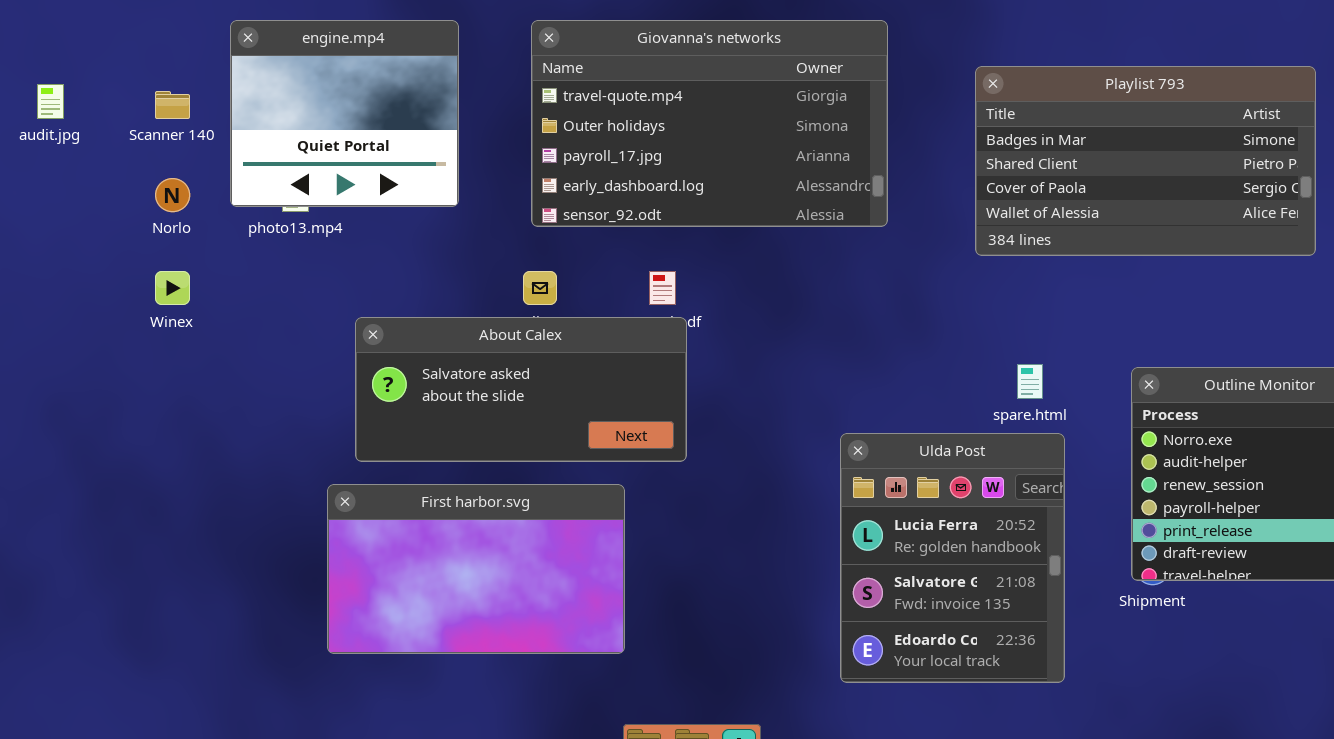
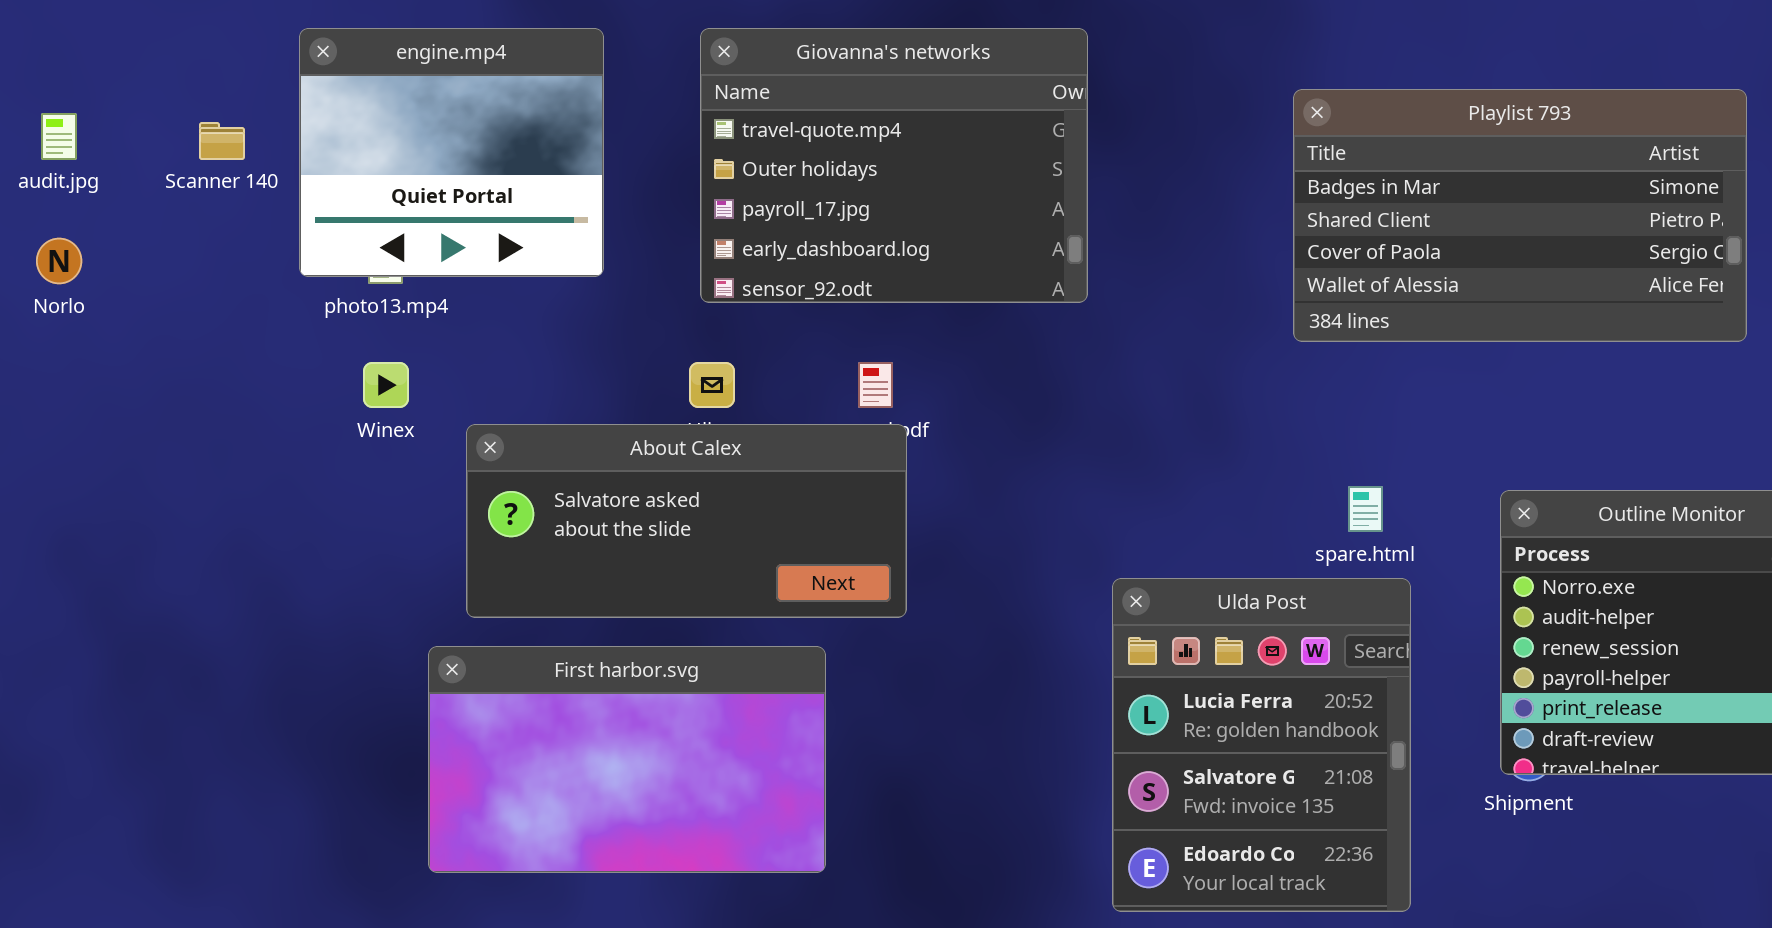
Giovanna's networks: [531,20,888,227] -> [700,28,1088,303], resized
Norlo: [155,178,190,212] -> [36,238,82,284], moved
Winex: [155,271,190,305] -> [363,362,409,408], moved

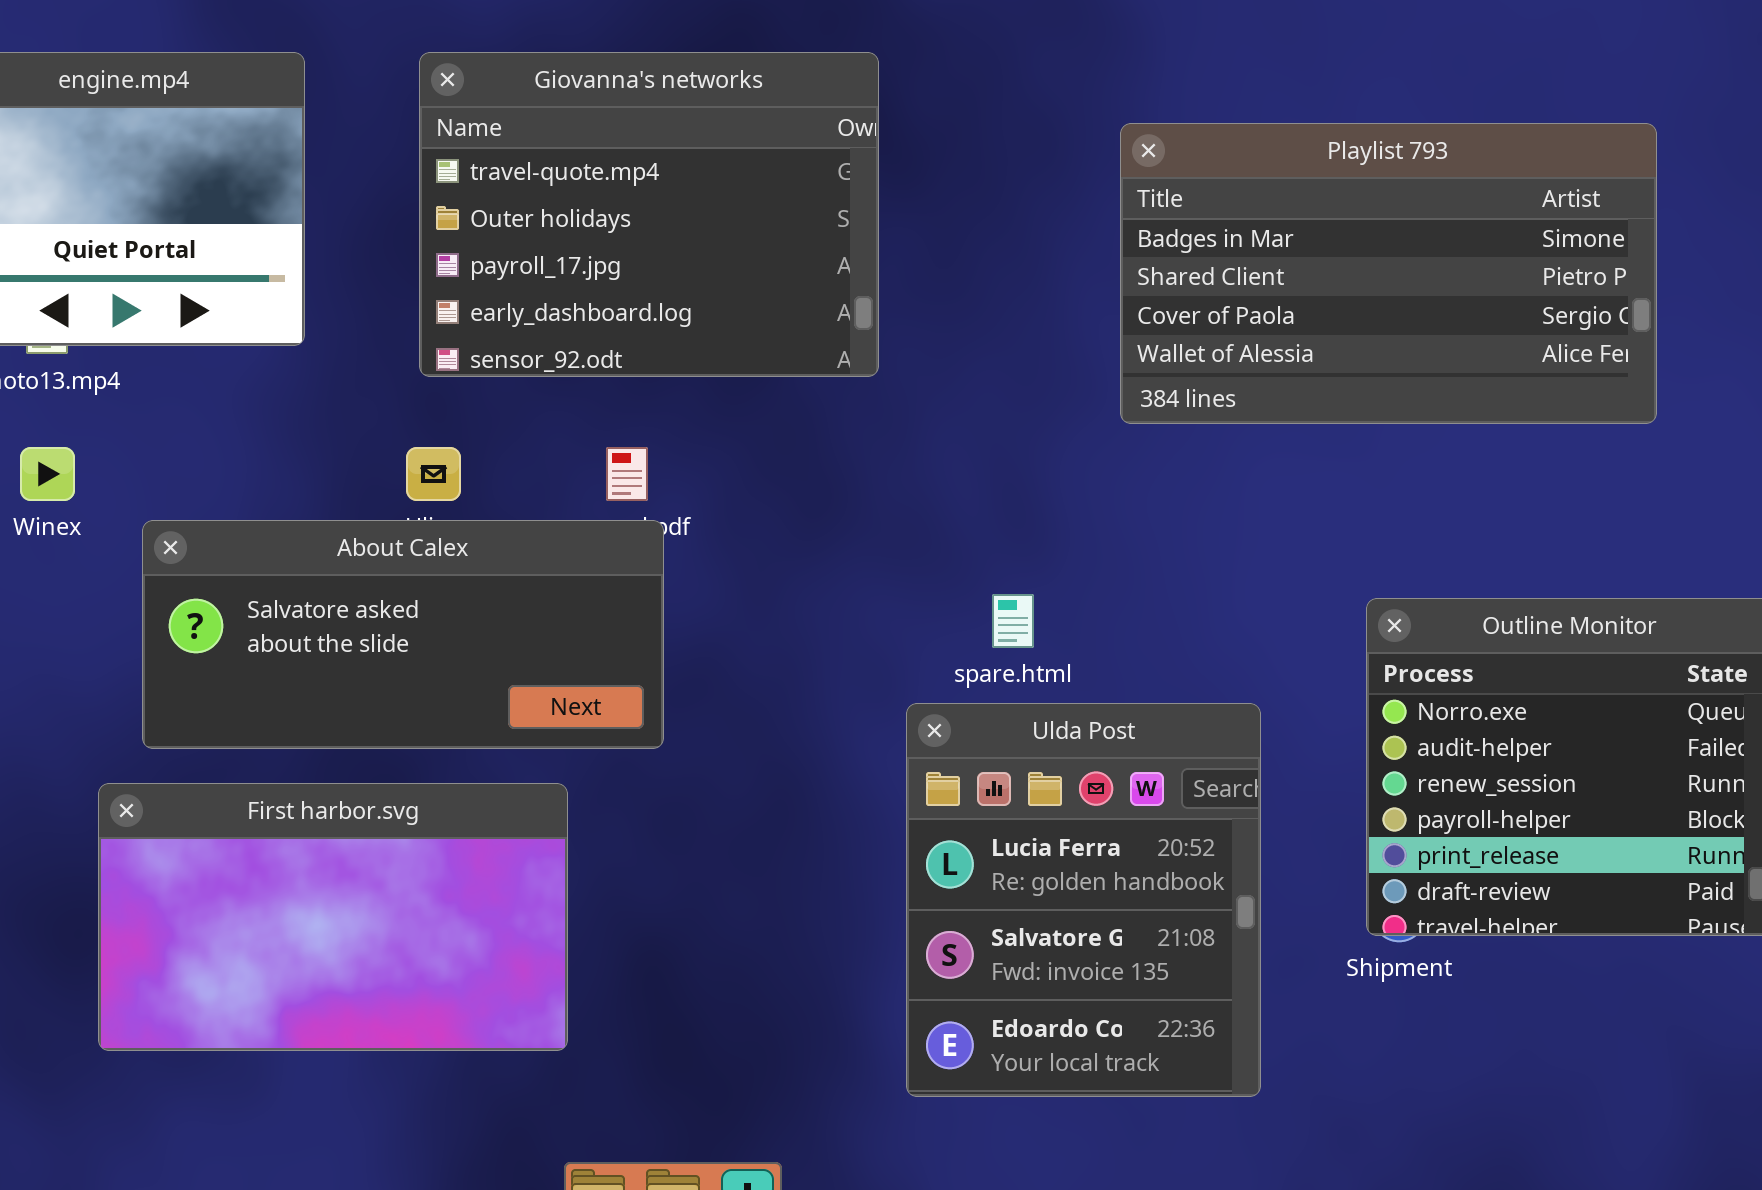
spare.html: [1348,486,1383,532] -> [992,594,1034,648], moved

